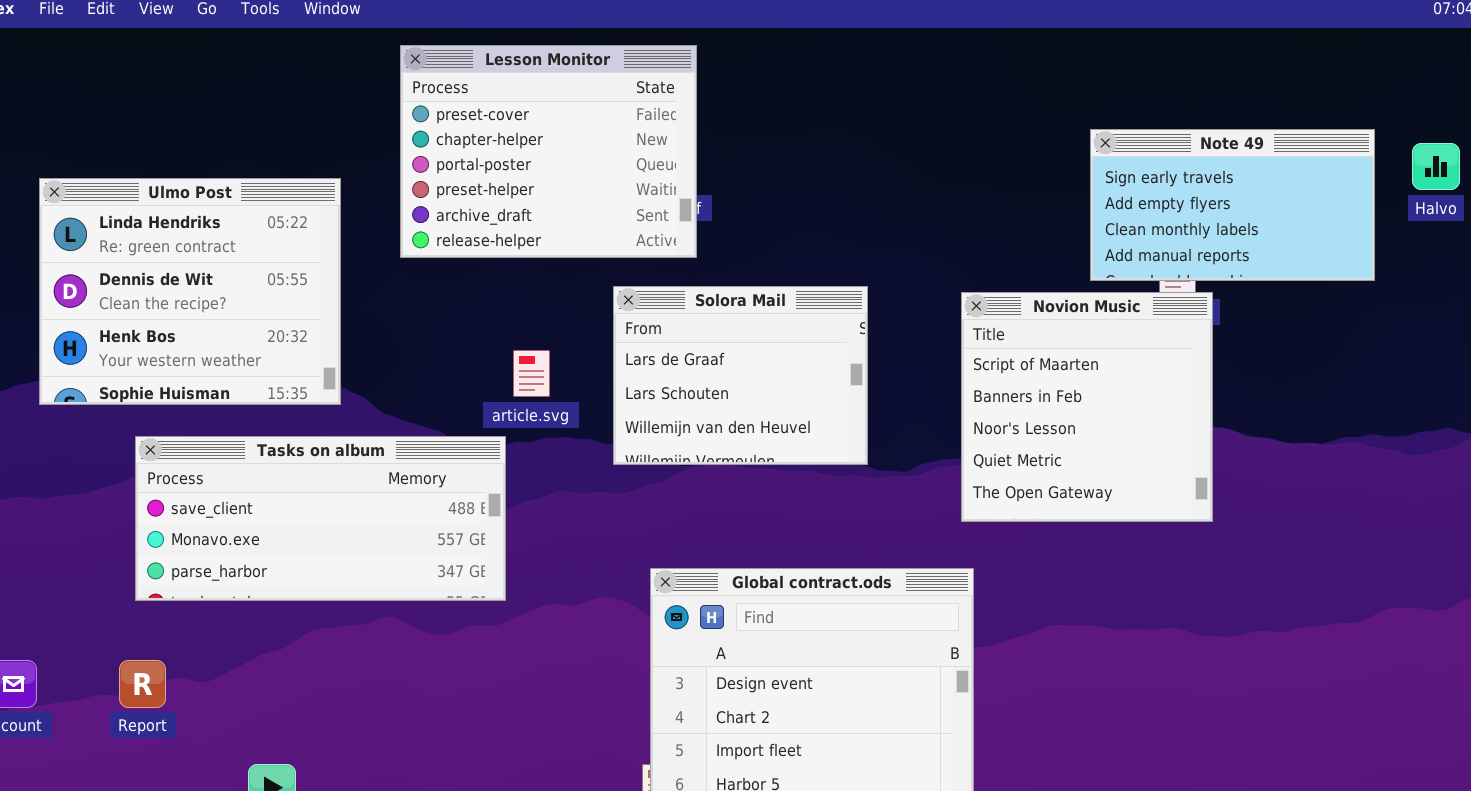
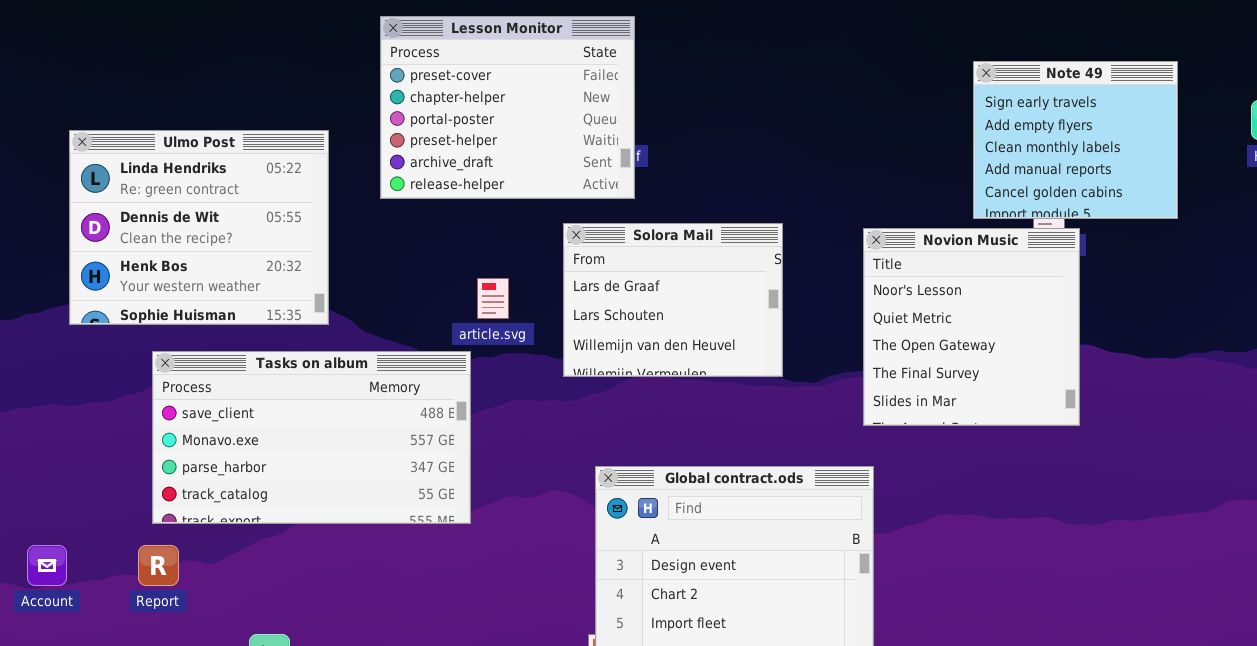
Note 49: [1090,129,1375,281] -> [973,61,1178,219], resized
Novion Music: [961,292,1213,522] -> [863,228,1080,426], scrolled down 2 rows
Tasks on album: [135,436,506,601] -> [152,351,471,524], resized

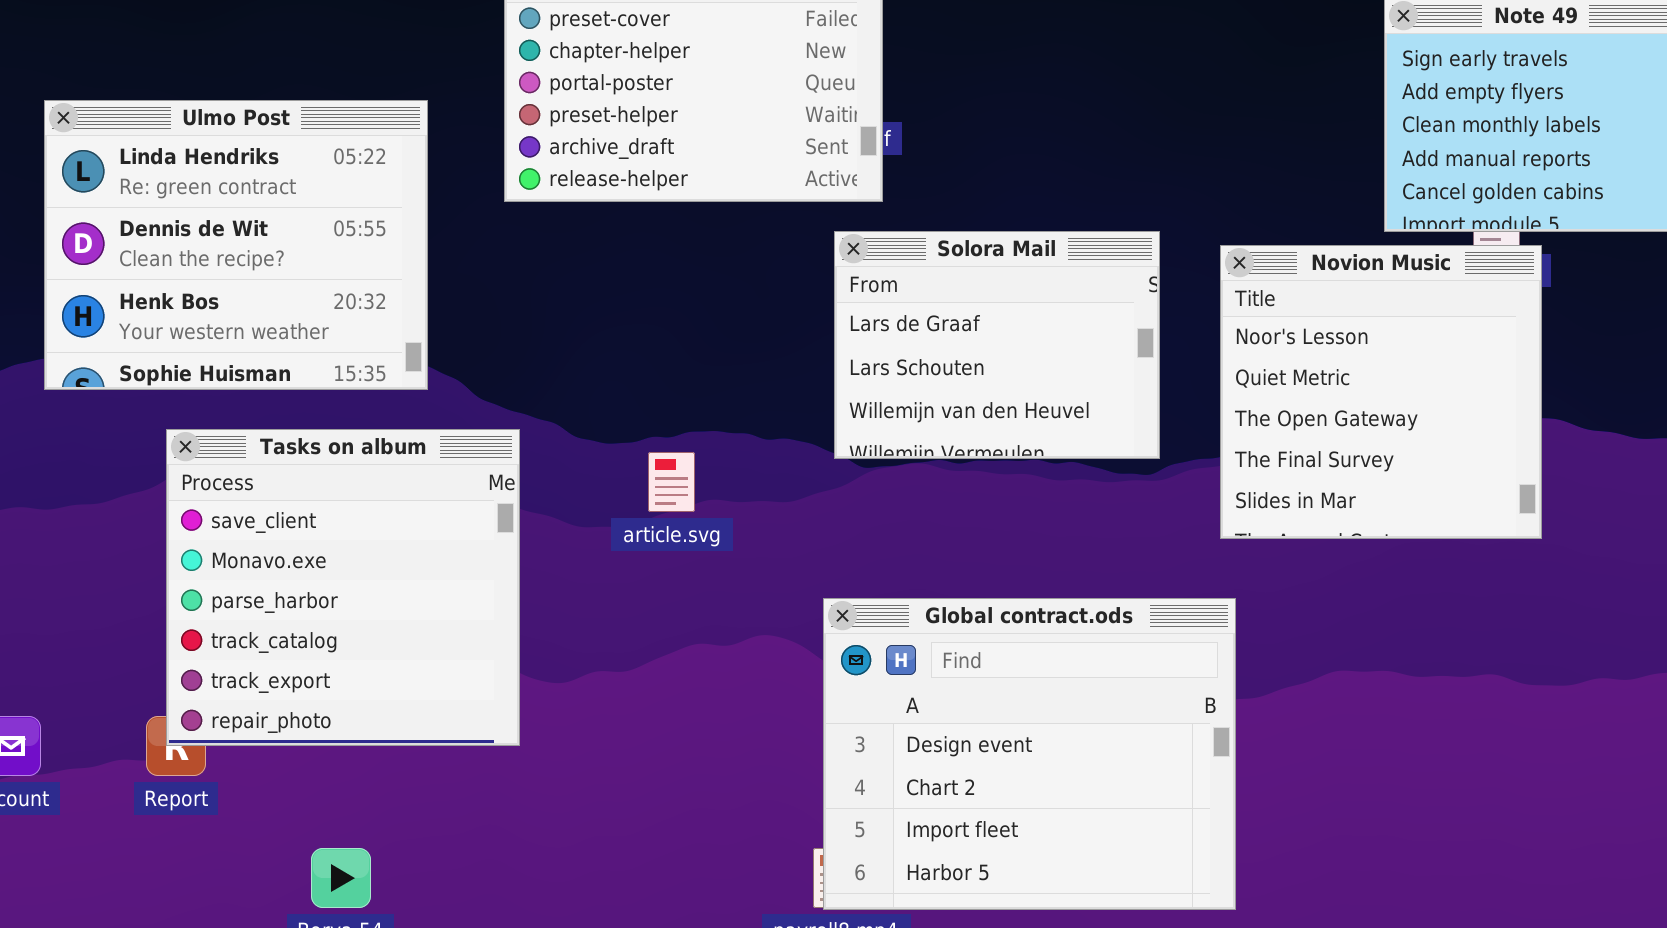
Solora Mail: [563,223,783,377] -> [834,231,1160,459], moved
article.svg: [477,278,509,319] -> [648,452,695,512], moved
Tasks on album: [152,351,471,524] -> [166,429,520,746], resized

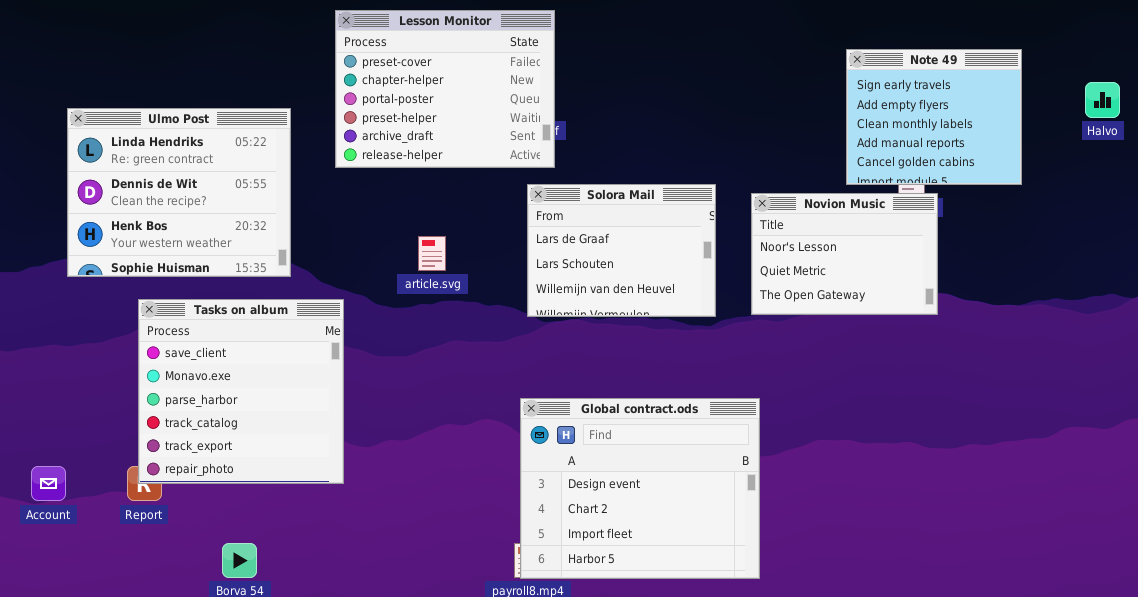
Novion Music: [1220,245,1542,539] -> [751,193,938,315], resized
article.svg: [648,452,695,512] -> [418,236,446,271], moved

